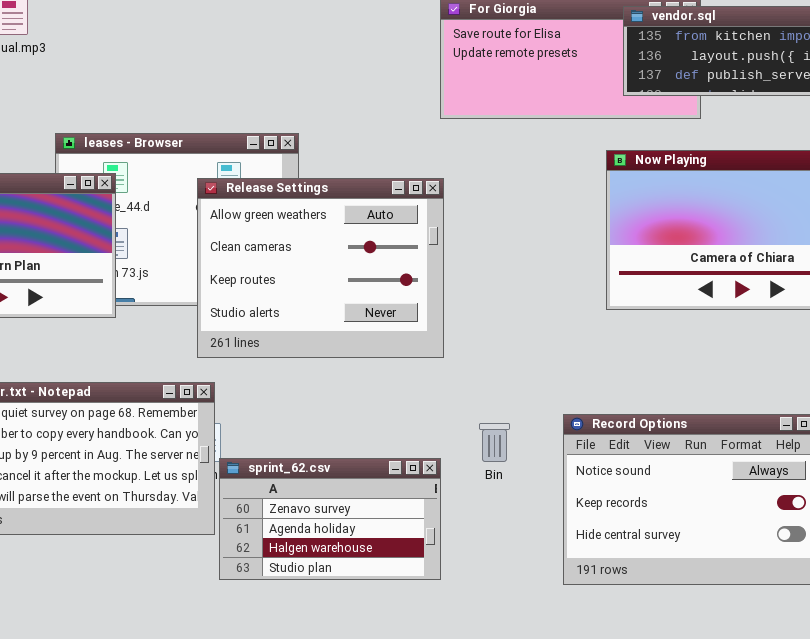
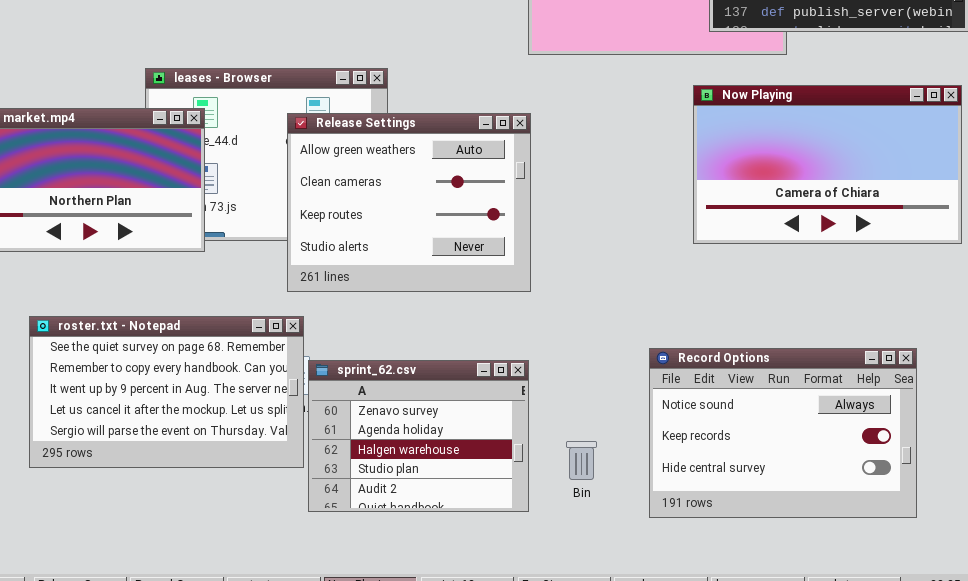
Bin: [479,423,510,462] -> [566,441,597,480], moved
sprint_62.csv: [219,458,441,580] -> [308,360,529,512], resized

